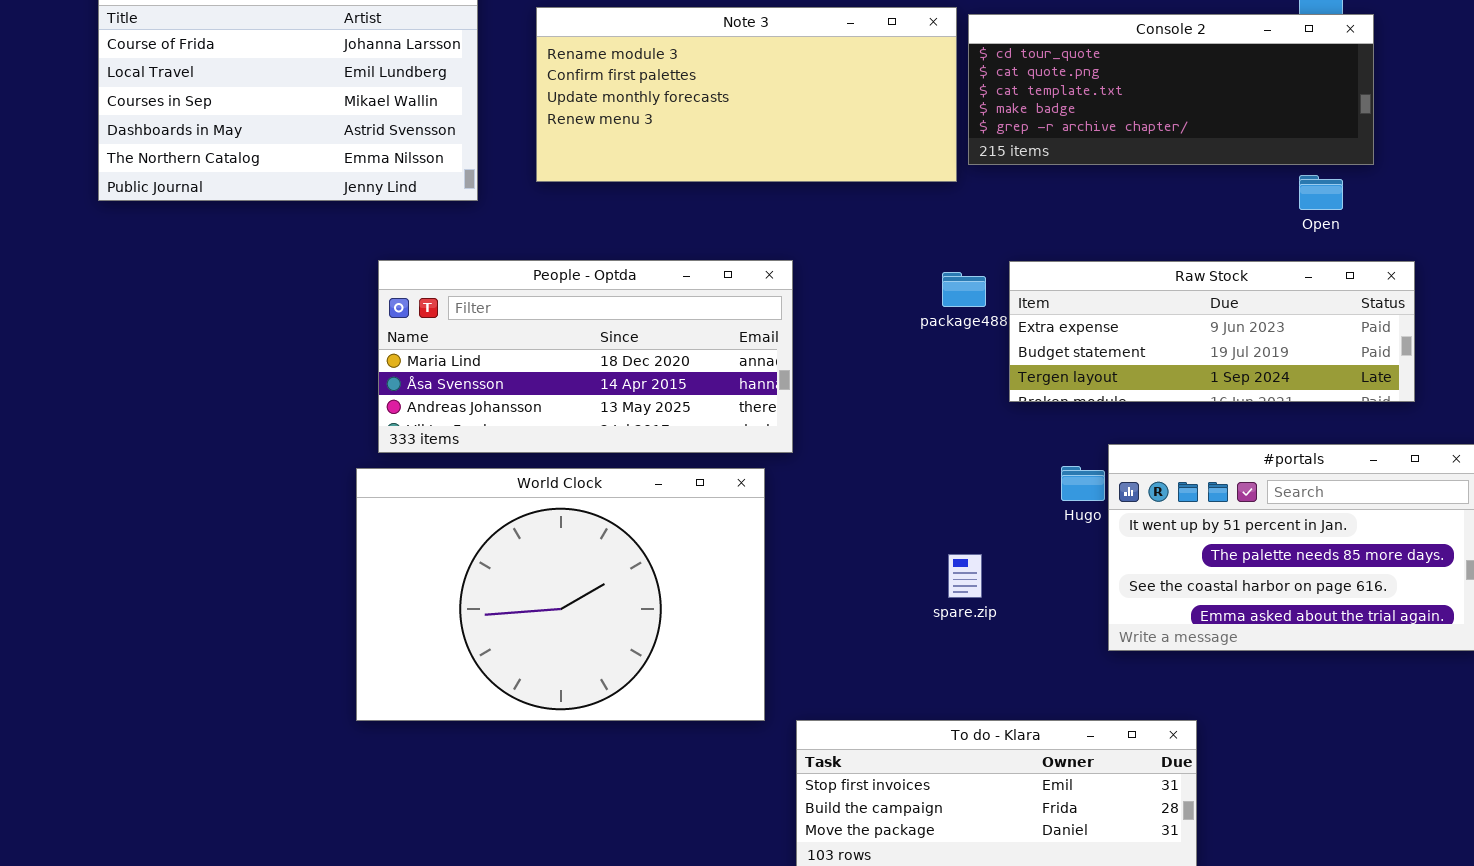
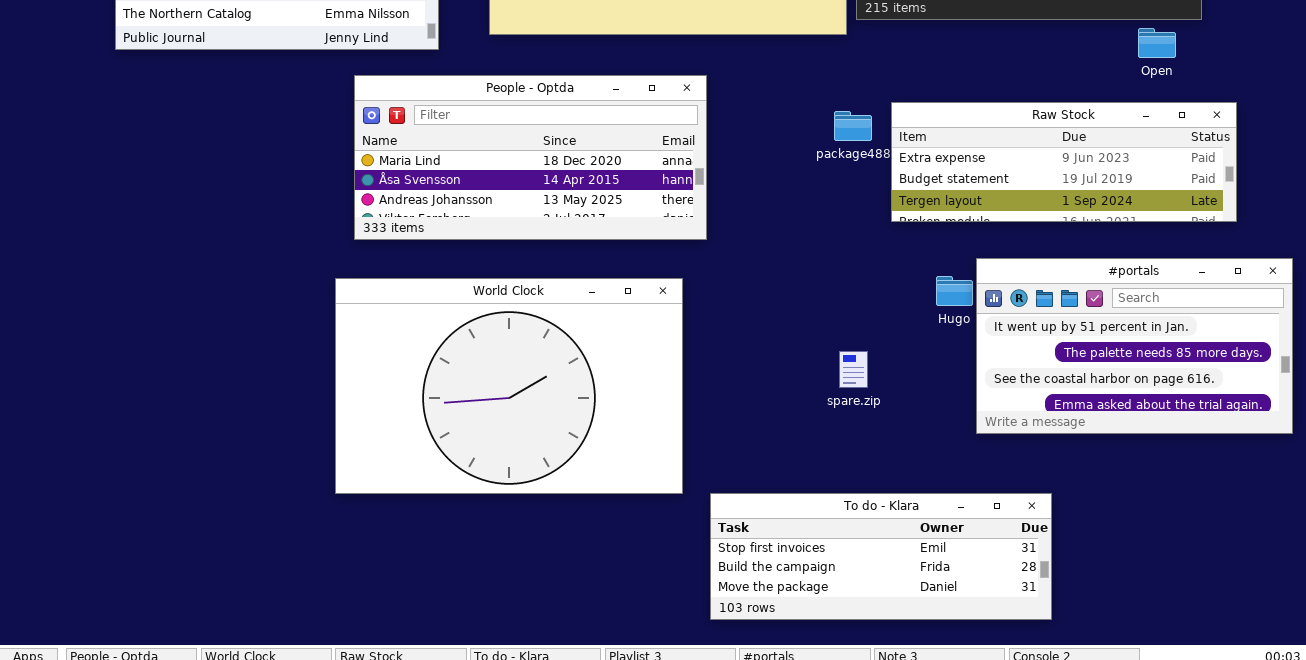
People - Optda: [378,260,793,453] -> [354,75,707,240], moved

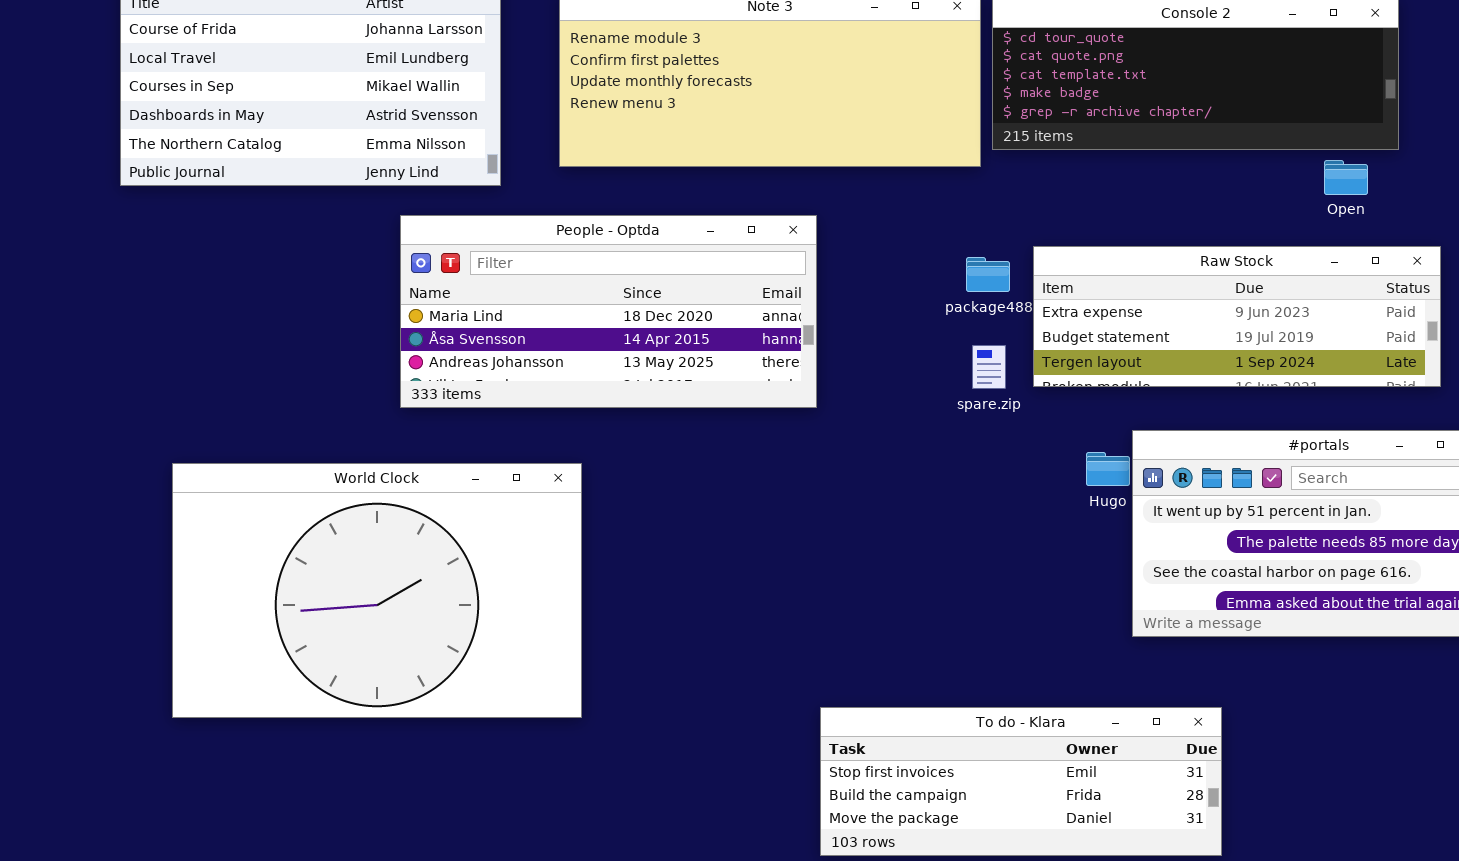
World Clock: [335,278,683,494] -> [172,463,582,718], moved
spare.zip: [839,351,868,388] -> [972,345,1006,389], moved

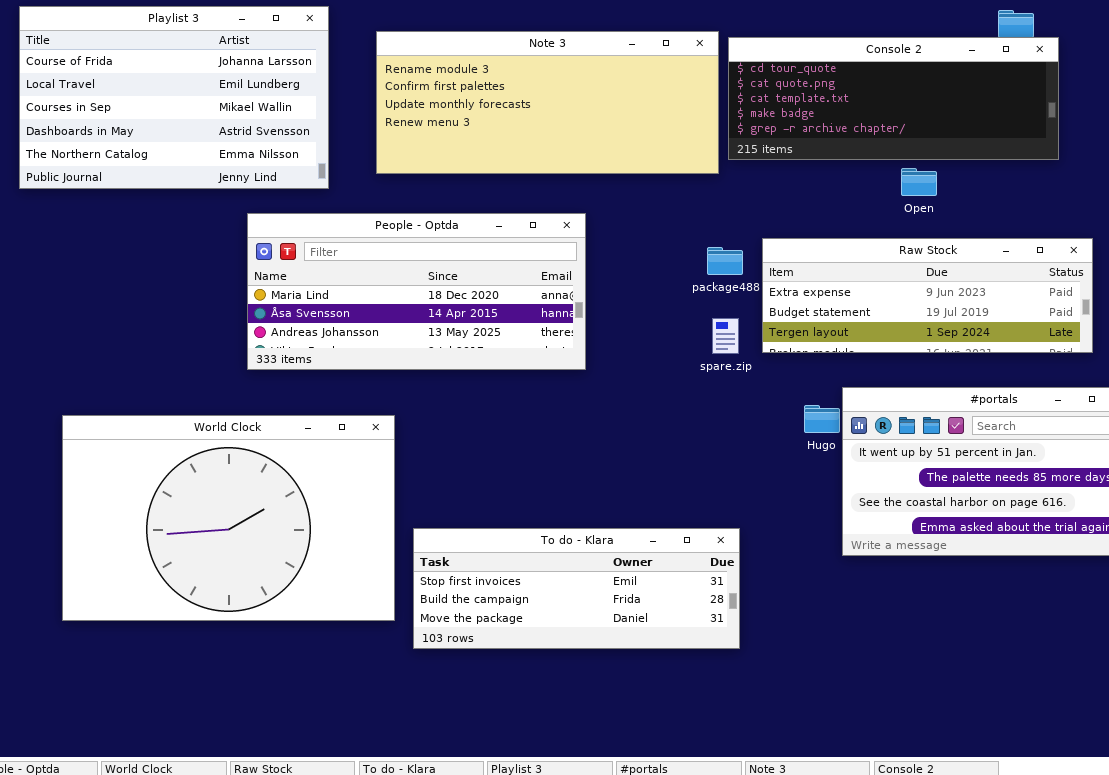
Open: [1324,160,1368,195] -> [901,168,937,196], moved
To do - Klara: [820,707,1222,856] -> [413,528,740,649], moved

